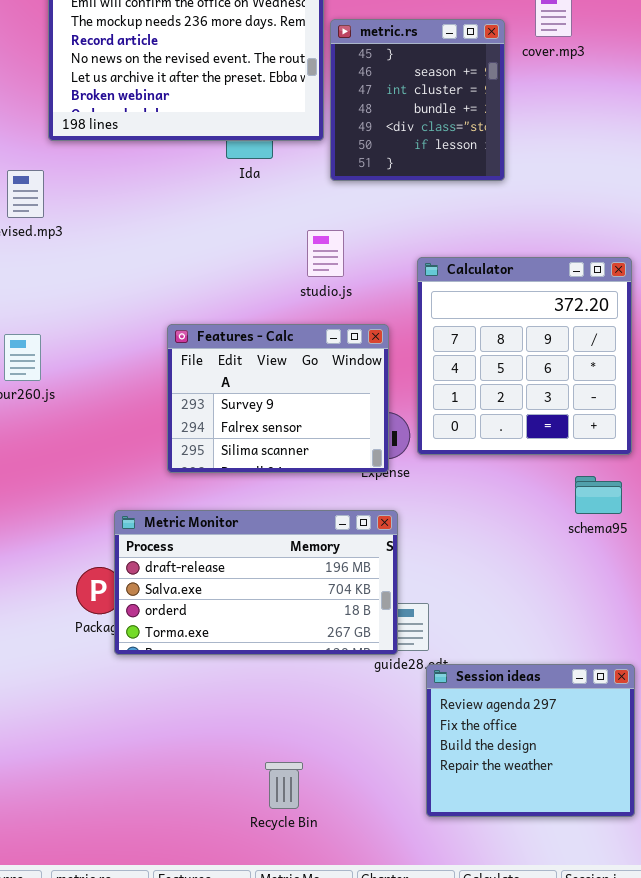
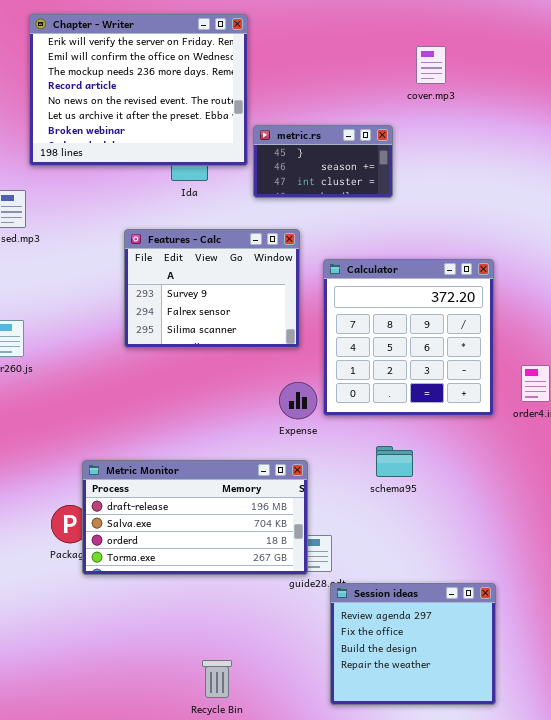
metric.rs: [330,19,505,181] -> [253,125,393,198], resized
Features - Calc: [167,324,389,473] -> [124,229,300,348], moved
schema95: [575,476,622,514] -> [376,446,413,477], moved

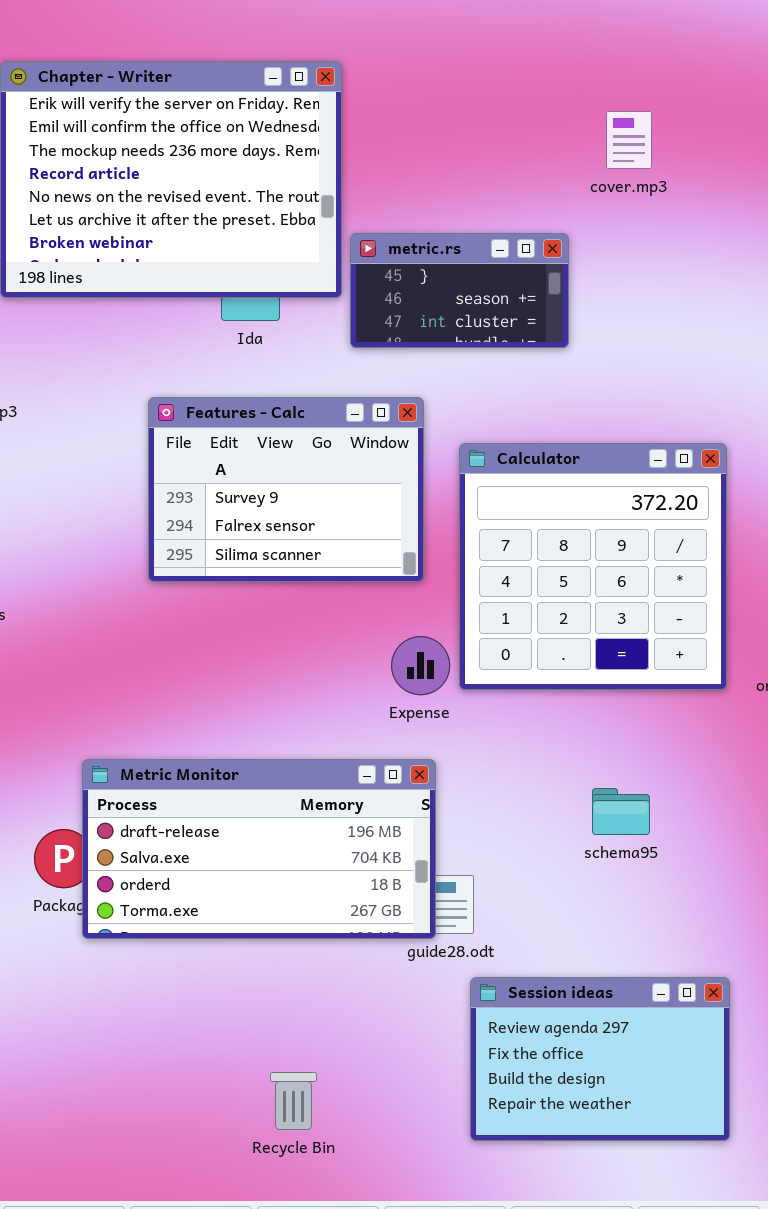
schema95: [376,446,413,477] -> [592,788,650,835], moved
Session ideas: [330,583,496,705] -> [470,977,730,1141], resized

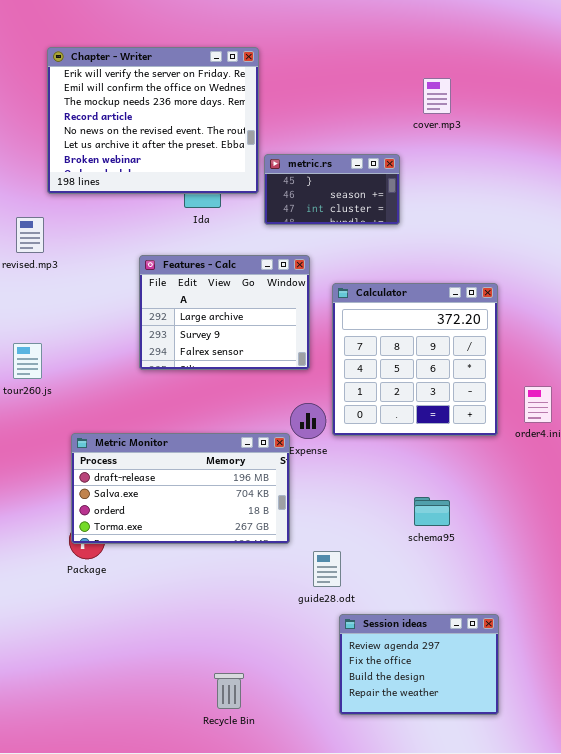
Features - Calc: [148,397,424,582] -> [139,255,310,370], scrolled up 1 row
Metric Monitor: [82,759,436,939] -> [71,433,290,544], moved

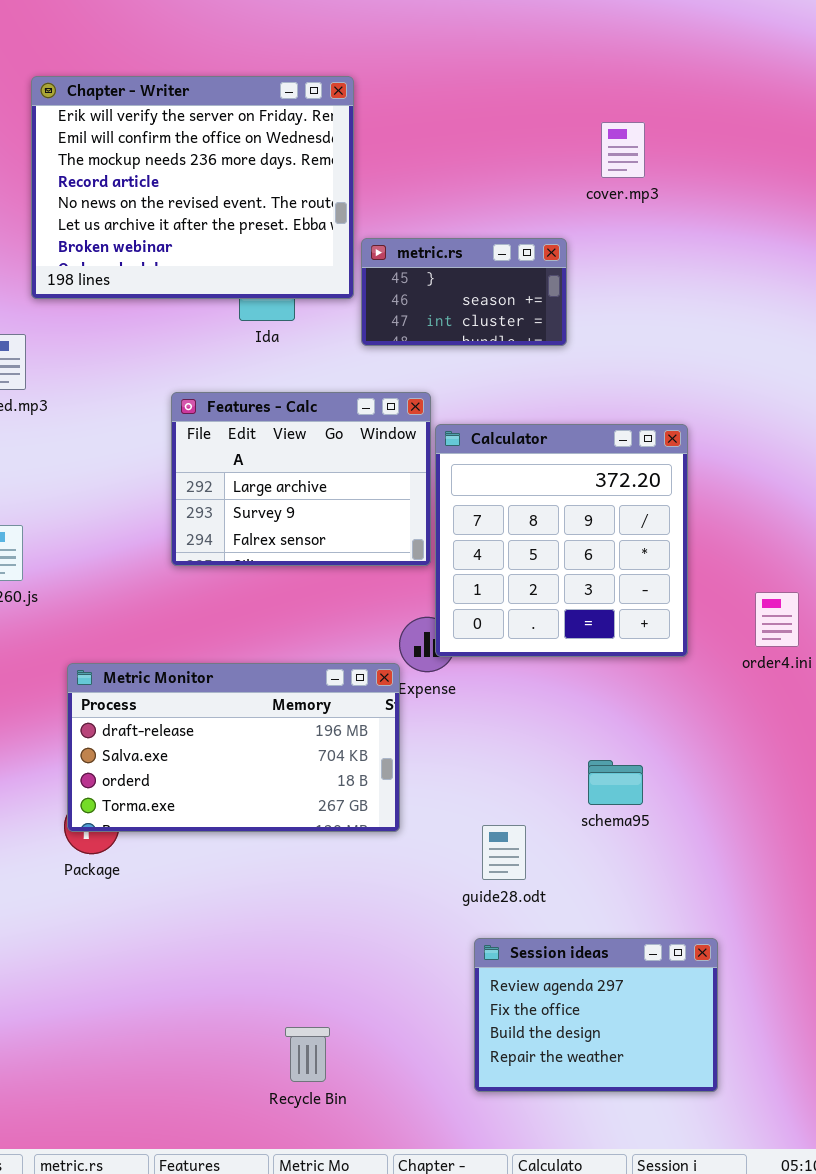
Calculator: [332,283,498,436] -> [435,424,688,657], moved
guide28.odt: [313,551,341,587] -> [482,825,526,880], moved

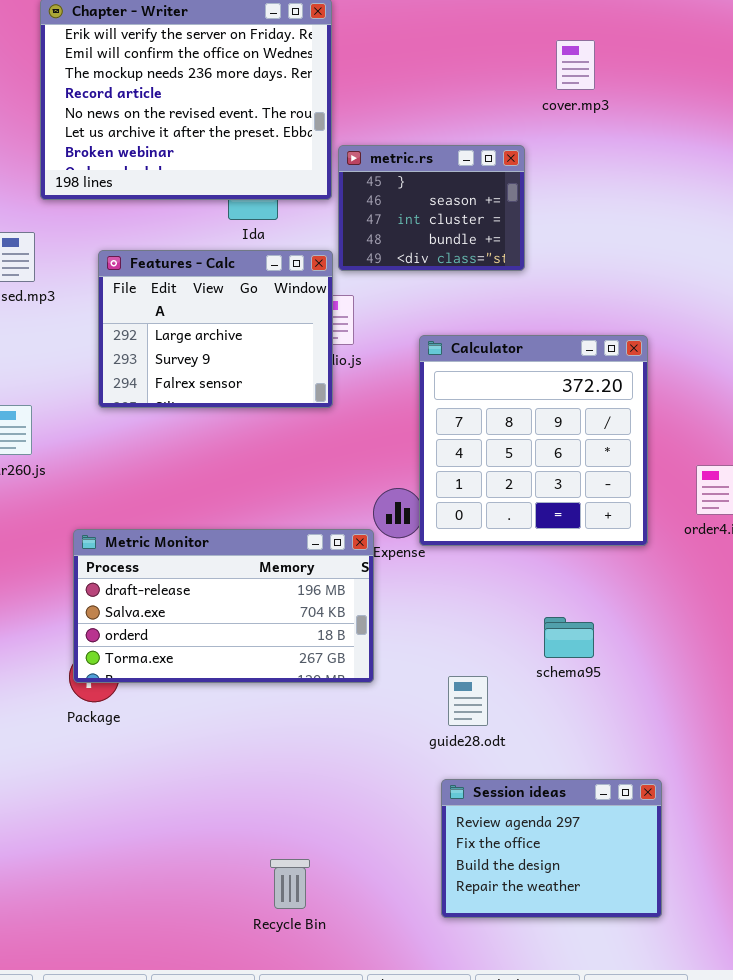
metric.rs: [361,238,567,346] -> [338,145,525,271], resized
Features - Calc: [171,392,431,566] -> [98,250,333,408], moved
Calculator: [435,424,688,657] -> [419,335,648,546], moved

